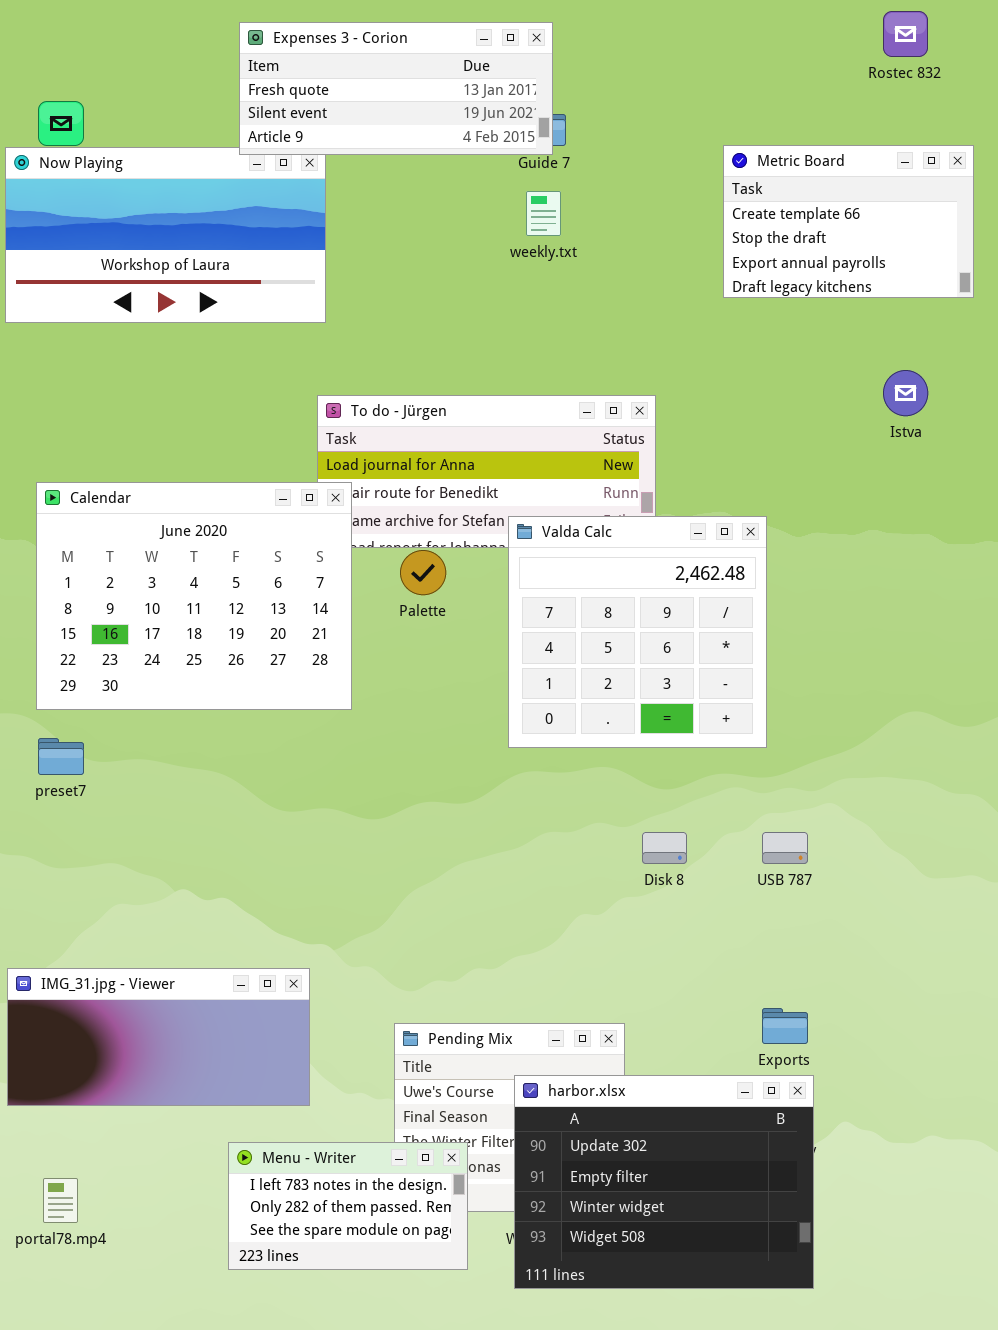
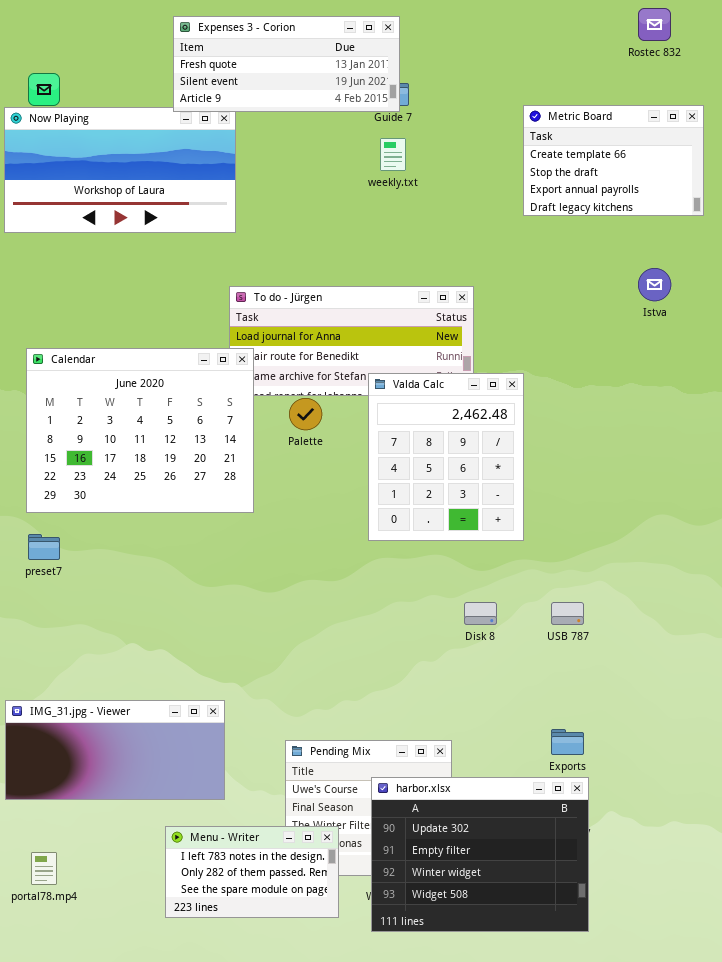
Valda Calc: [508,516,767,748] -> [368,373,524,541], resized

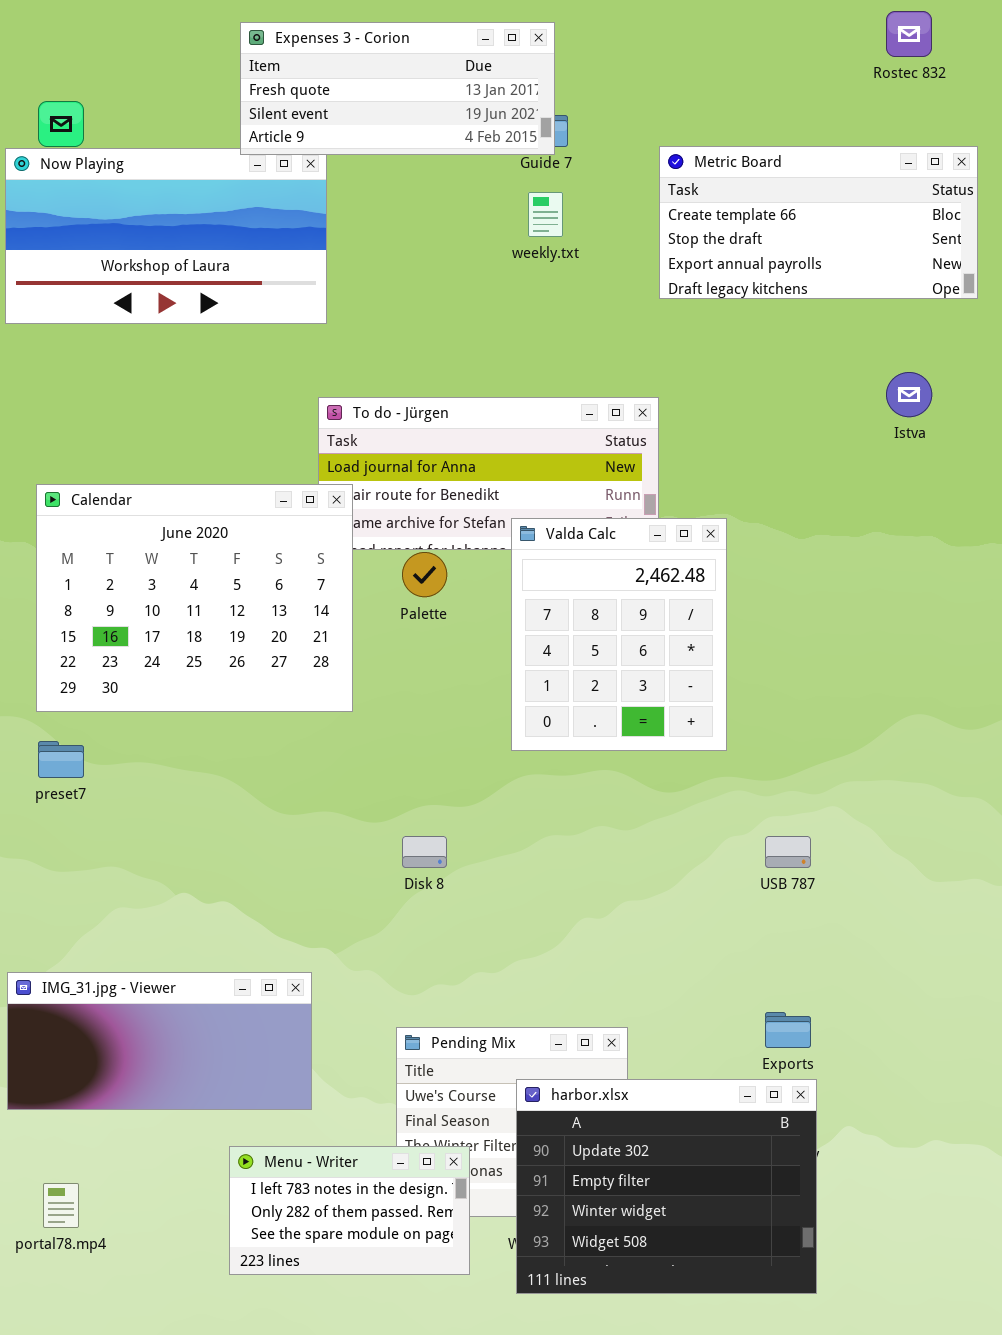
Metric Board: [523,105,704,216] -> [659,146,978,299], resized
Disk 8: [464,602,497,625] -> [402,836,447,868], moved

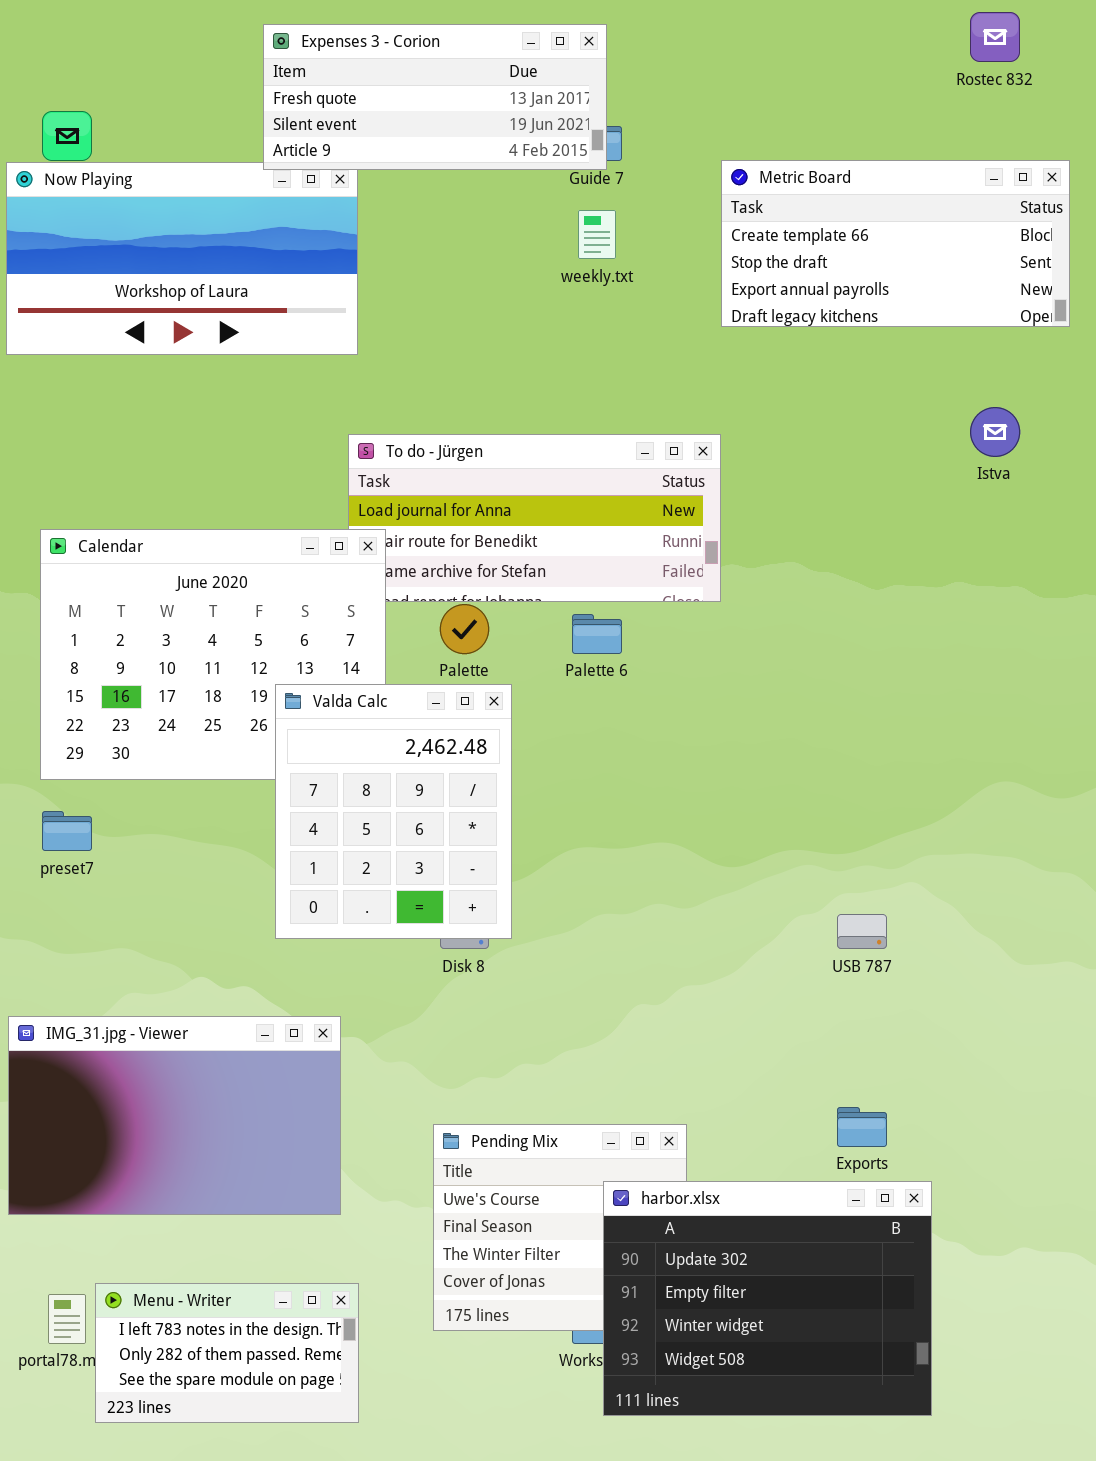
Valda Calc: [511,518,727,751] -> [275,684,512,939], moved
IMG_31.jpg - Viewer: [7,972,312,1110] -> [8,1016,341,1215], resized
harbor.xlsx: [516,1079,817,1294] -> [603,1181,932,1416], moved
Menu - Writer: [229,1146,470,1275] -> [95,1283,359,1423], moved

